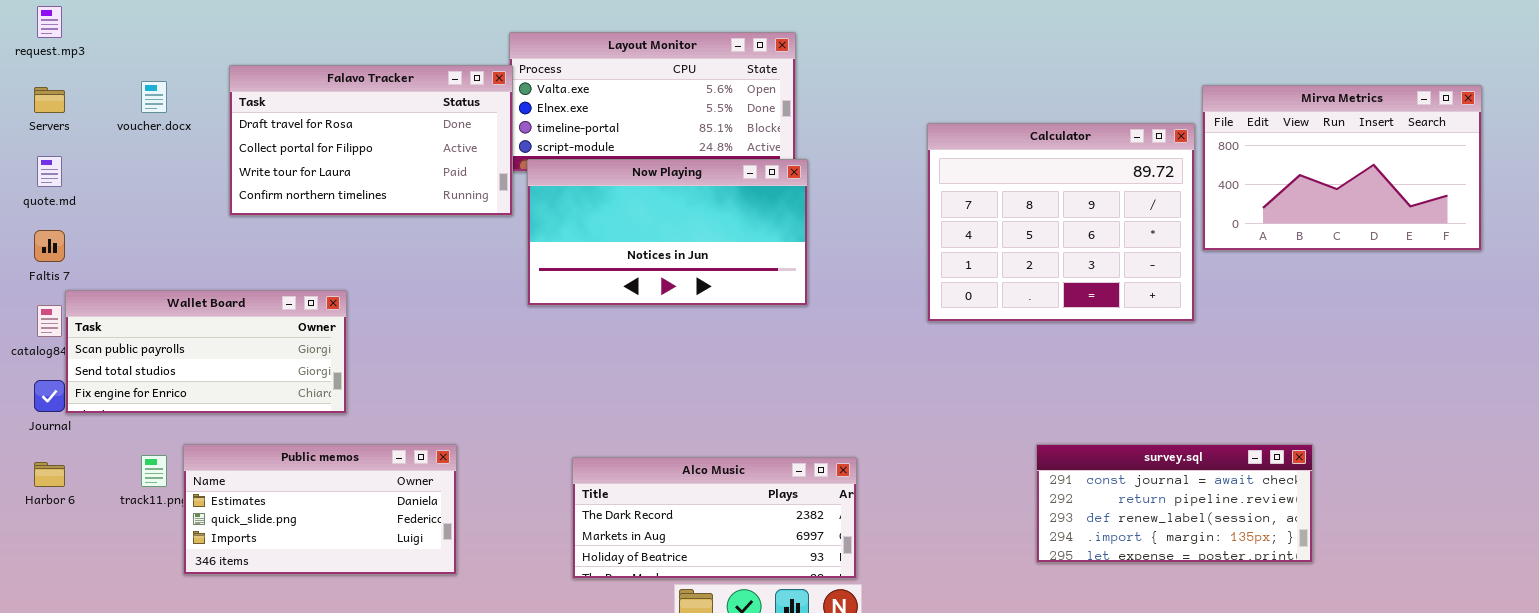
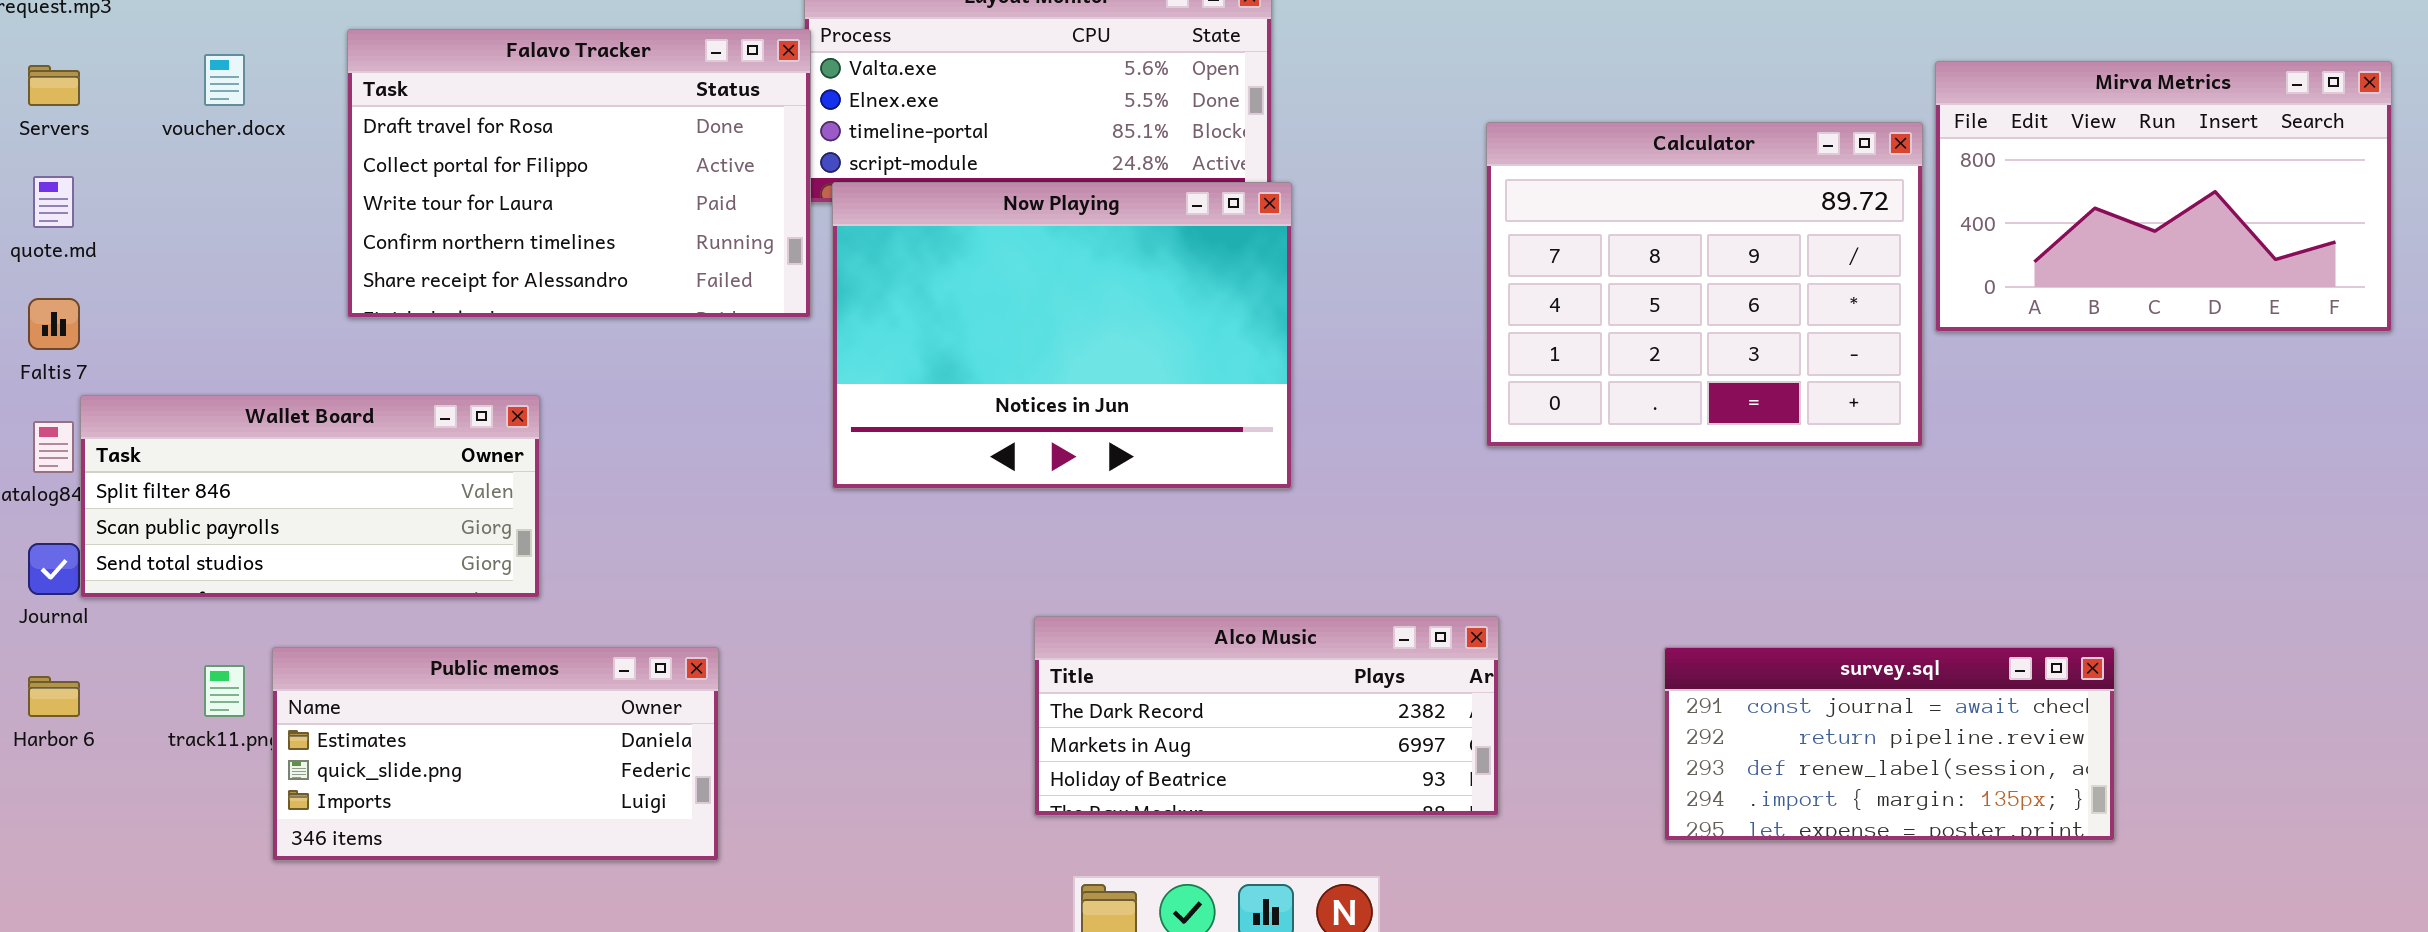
Falavo Tracker: [229,65,513,216] -> [347,29,811,318], resized
Now Playing: [527,159,808,306] -> [832,182,1292,489], resized
Wallet Board: [65,290,347,414] -> [80,395,540,598], scrolled up 1 row
Alco Music: [572,457,857,579] -> [1034,616,1499,816], moved

